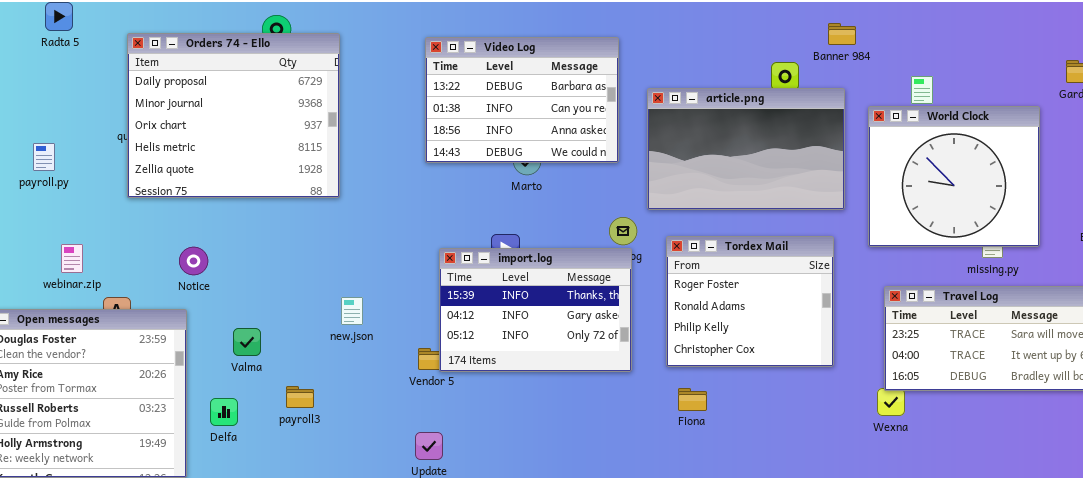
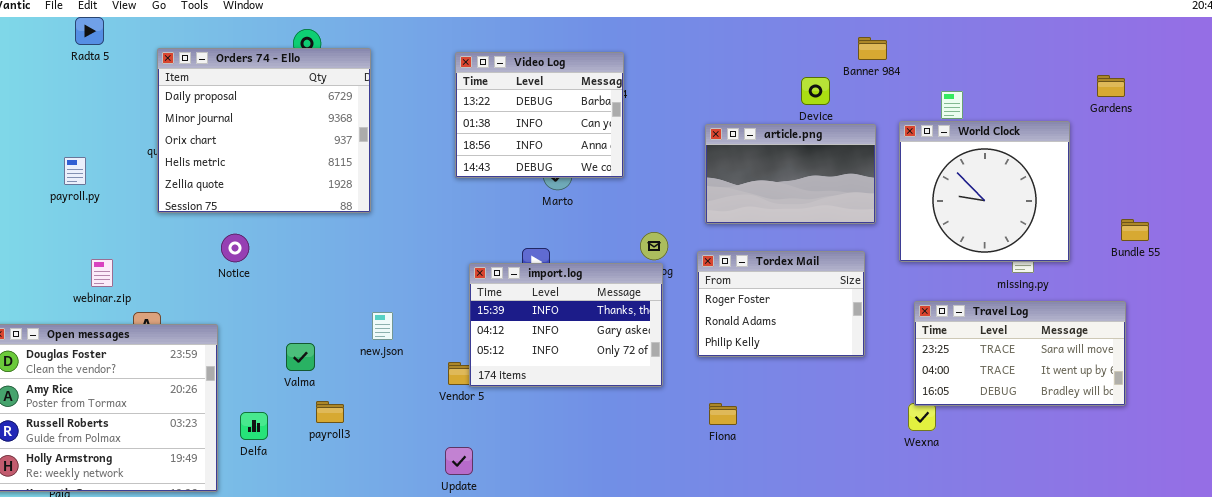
Video Log: [425,37,619,163] -> [455,52,624,178], resized
article.png: [647,88,845,210] -> [705,124,876,224], resized
Tordex Mail: [666,236,834,367] -> [697,251,865,357], resized
Notice: [179,247,208,275] -> [221,234,249,262], moved
Valma: [233,328,261,356] -> [286,343,315,371], moved

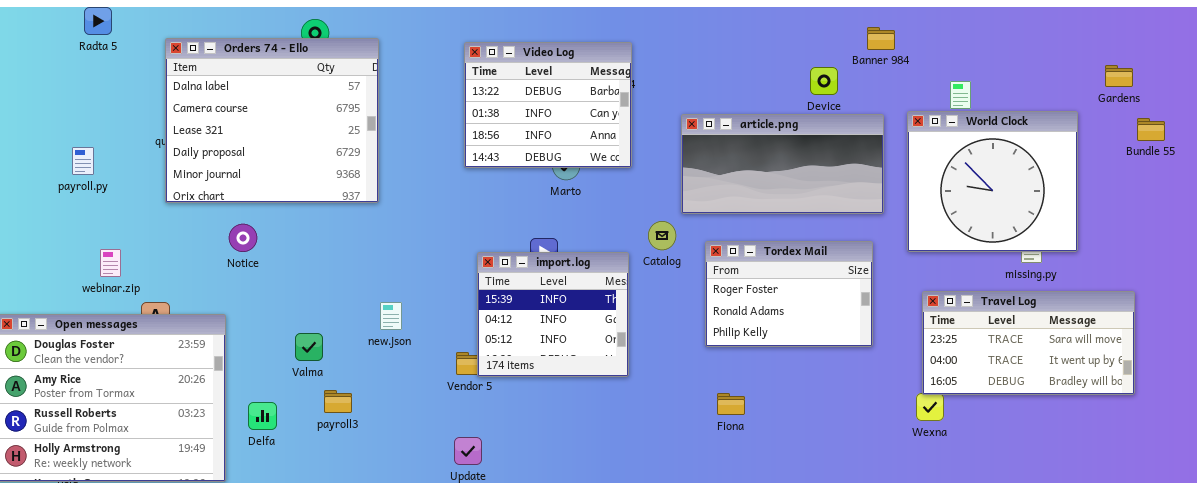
Orders 74 - Ello: [157,48,371,213] -> [165,38,379,203], scrolled up 3 rows
article.png: [705,124,876,224] -> [681,114,884,214], resized
Bundle 55: [1121,219,1149,241] -> [1137,118,1165,141], moved
import.log: [469,263,663,387] -> [477,252,629,377], resized

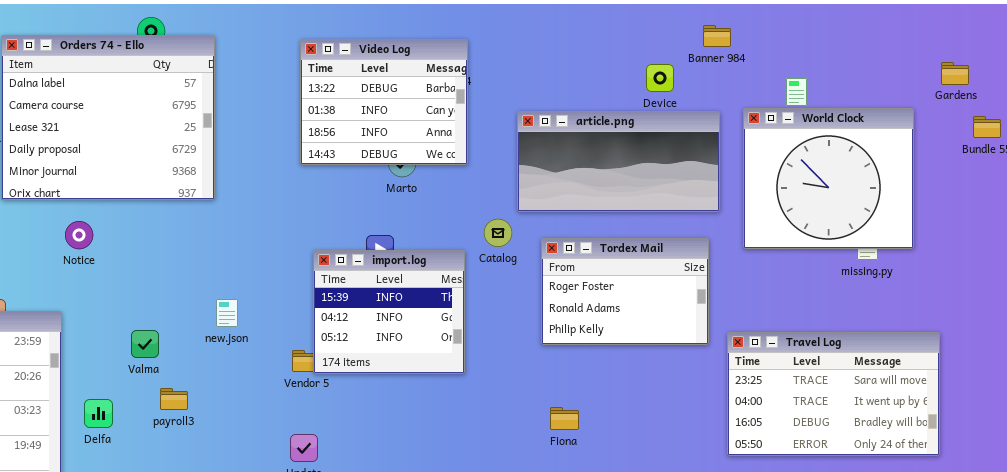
Travel Log: [922,291,1135,395] -> [727,332,940,456], moved, resized
Fiona: [717,393,745,415] -> [550,407,579,430], moved

